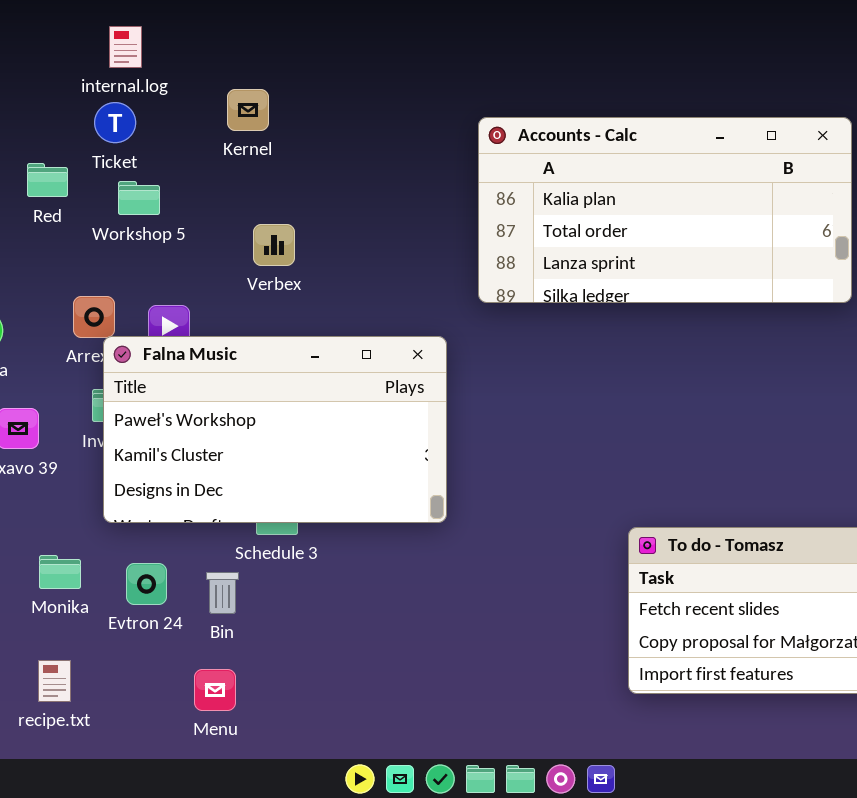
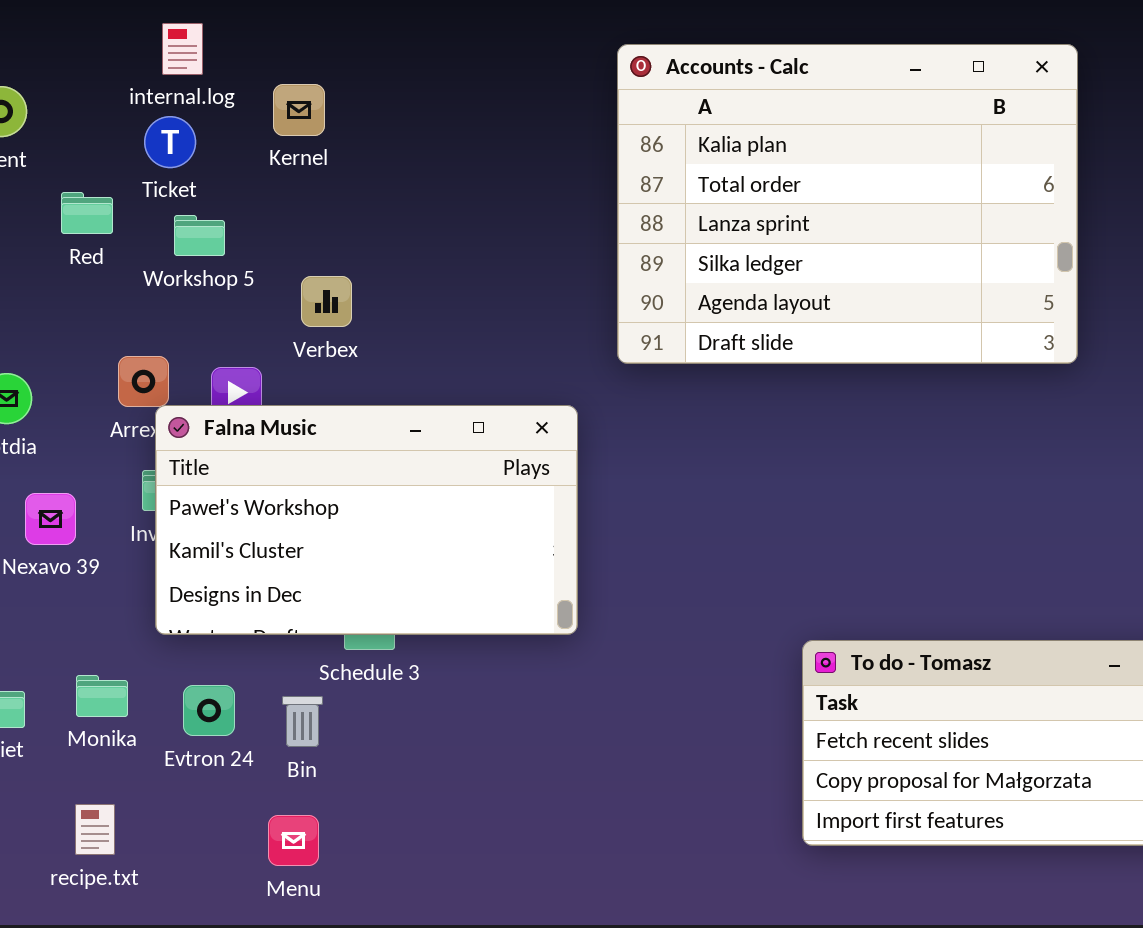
Kernel: [227,89,269,131] -> [273,84,325,136], moved
Accounts - Calc: [478,117,852,303] -> [617,44,1078,364], resized
Verbex: [253,224,295,266] -> [301,276,352,327], moved

